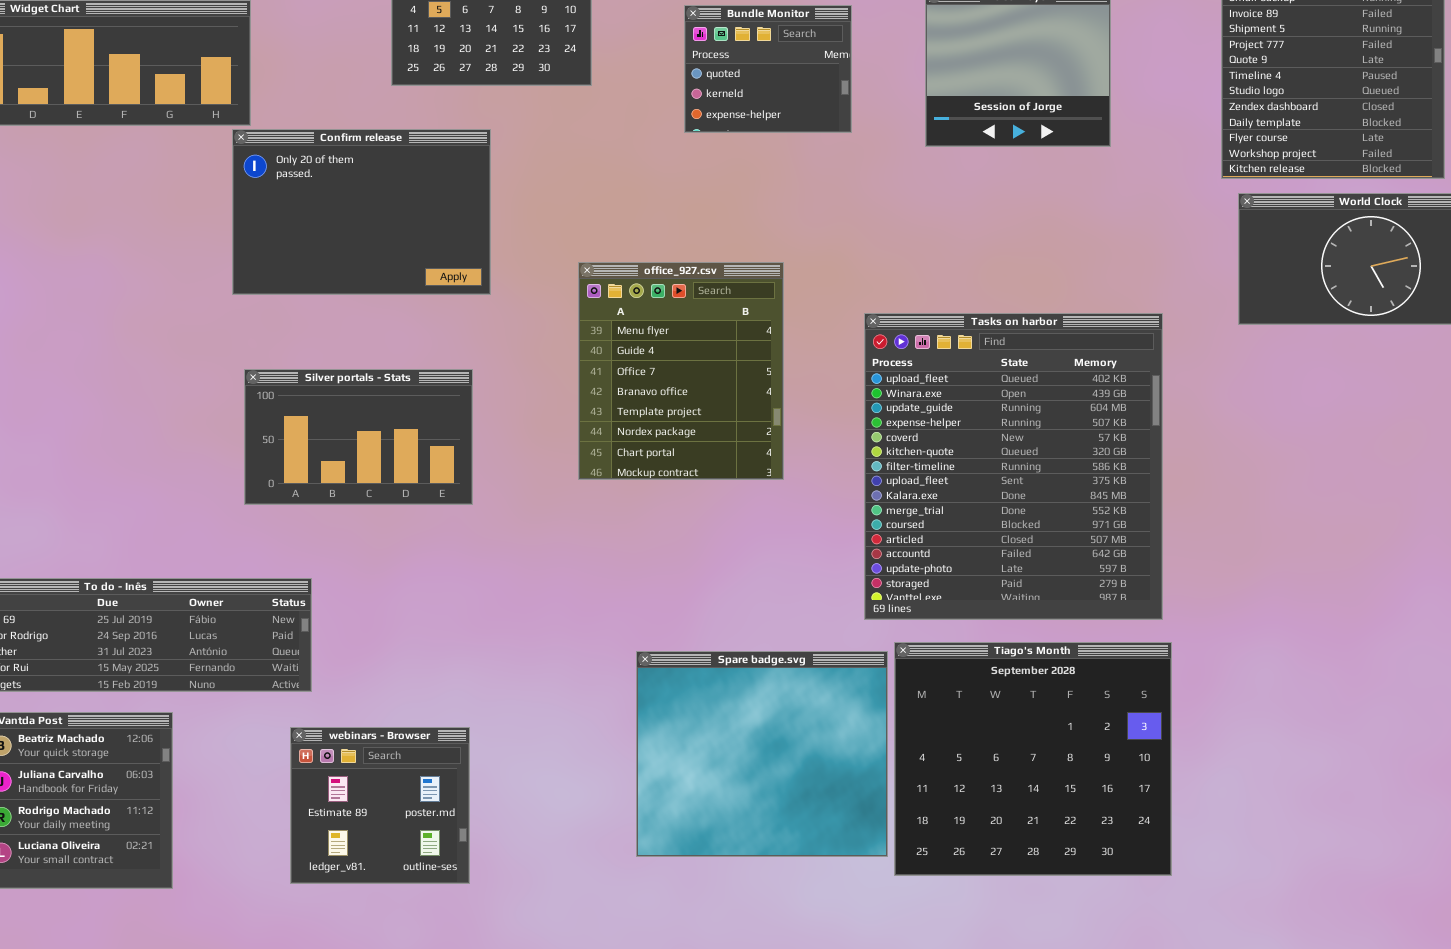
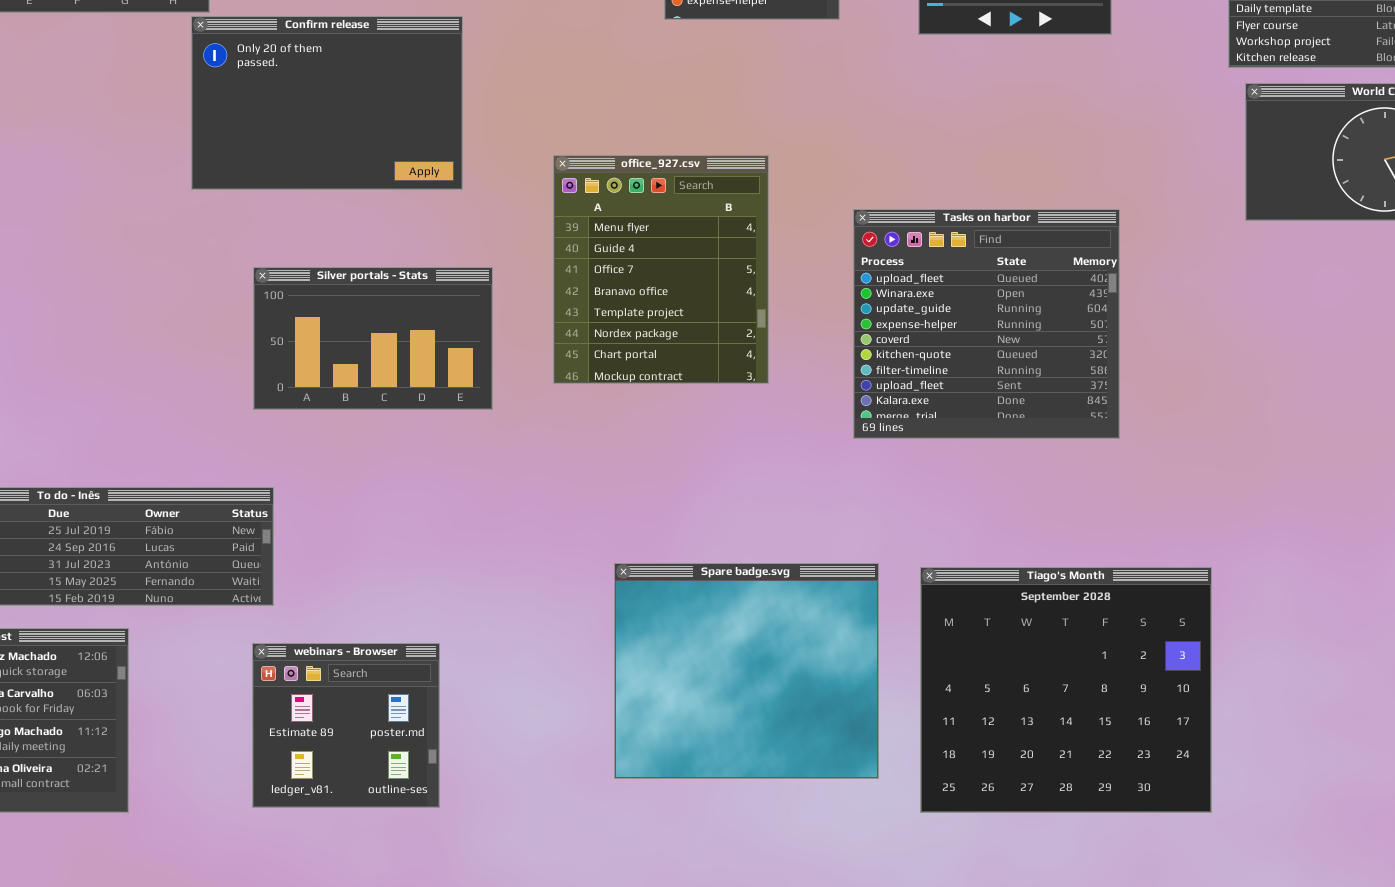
Tasks on harbor: [864,313,1163,620] -> [853,209,1120,439], resized
Silver portals - Stats: [244,369,473,505] -> [253,267,493,410], moved
Tiago's Month: [894,642,1172,876] -> [920,567,1212,813], moved

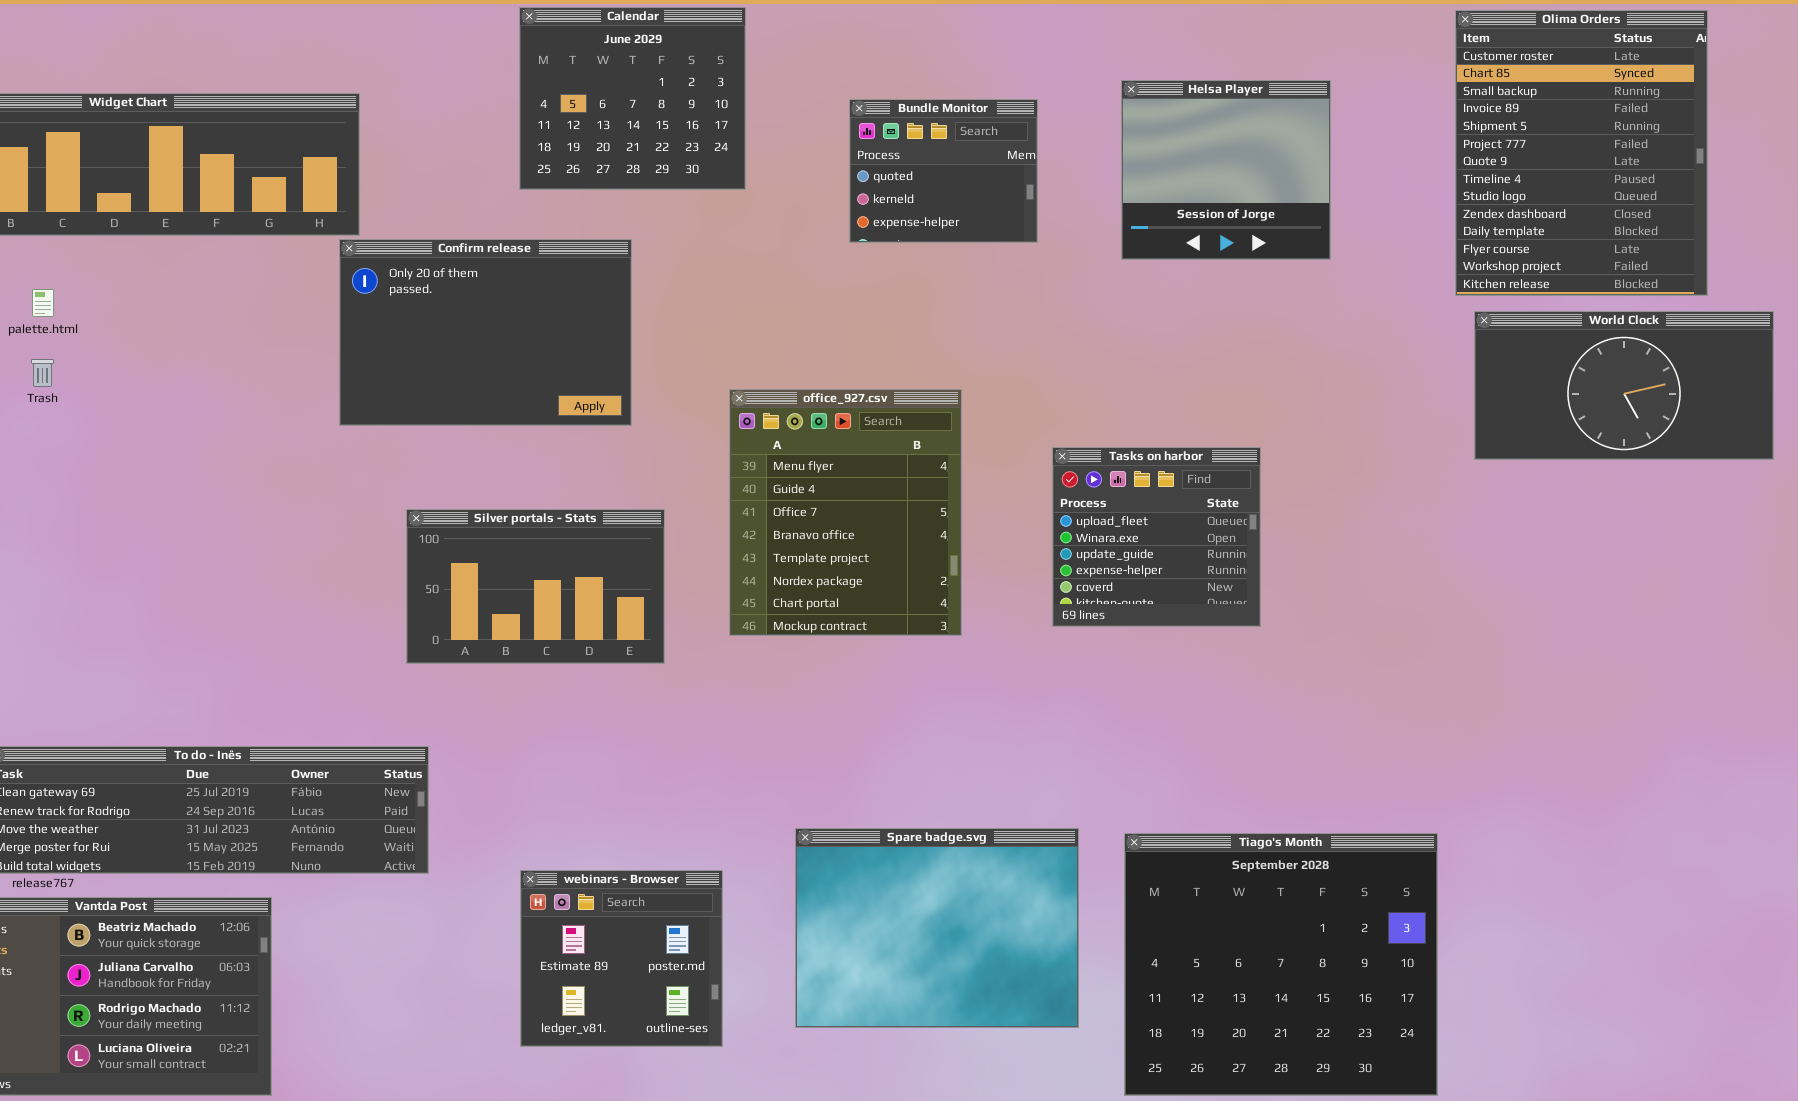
Tasks on harbor: [853,209,1120,439] -> [1052,447,1261,627], resized
Spare badge.svg: [614,563,879,779] -> [795,828,1079,1028], resized
webinars - Browser: [252,643,440,808] -> [520,870,723,1047], moved

